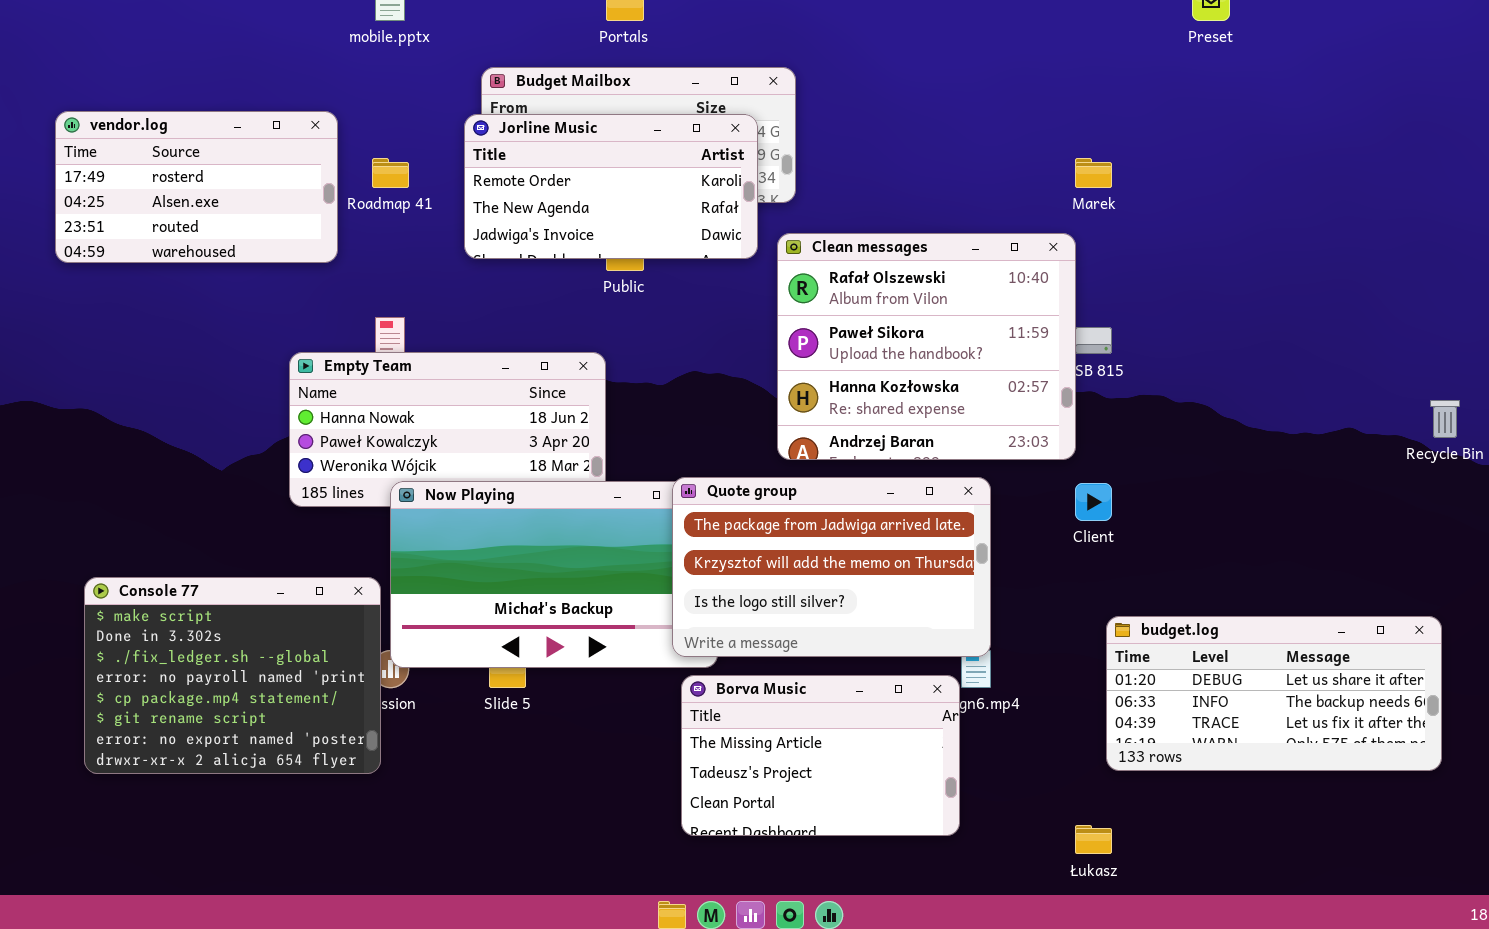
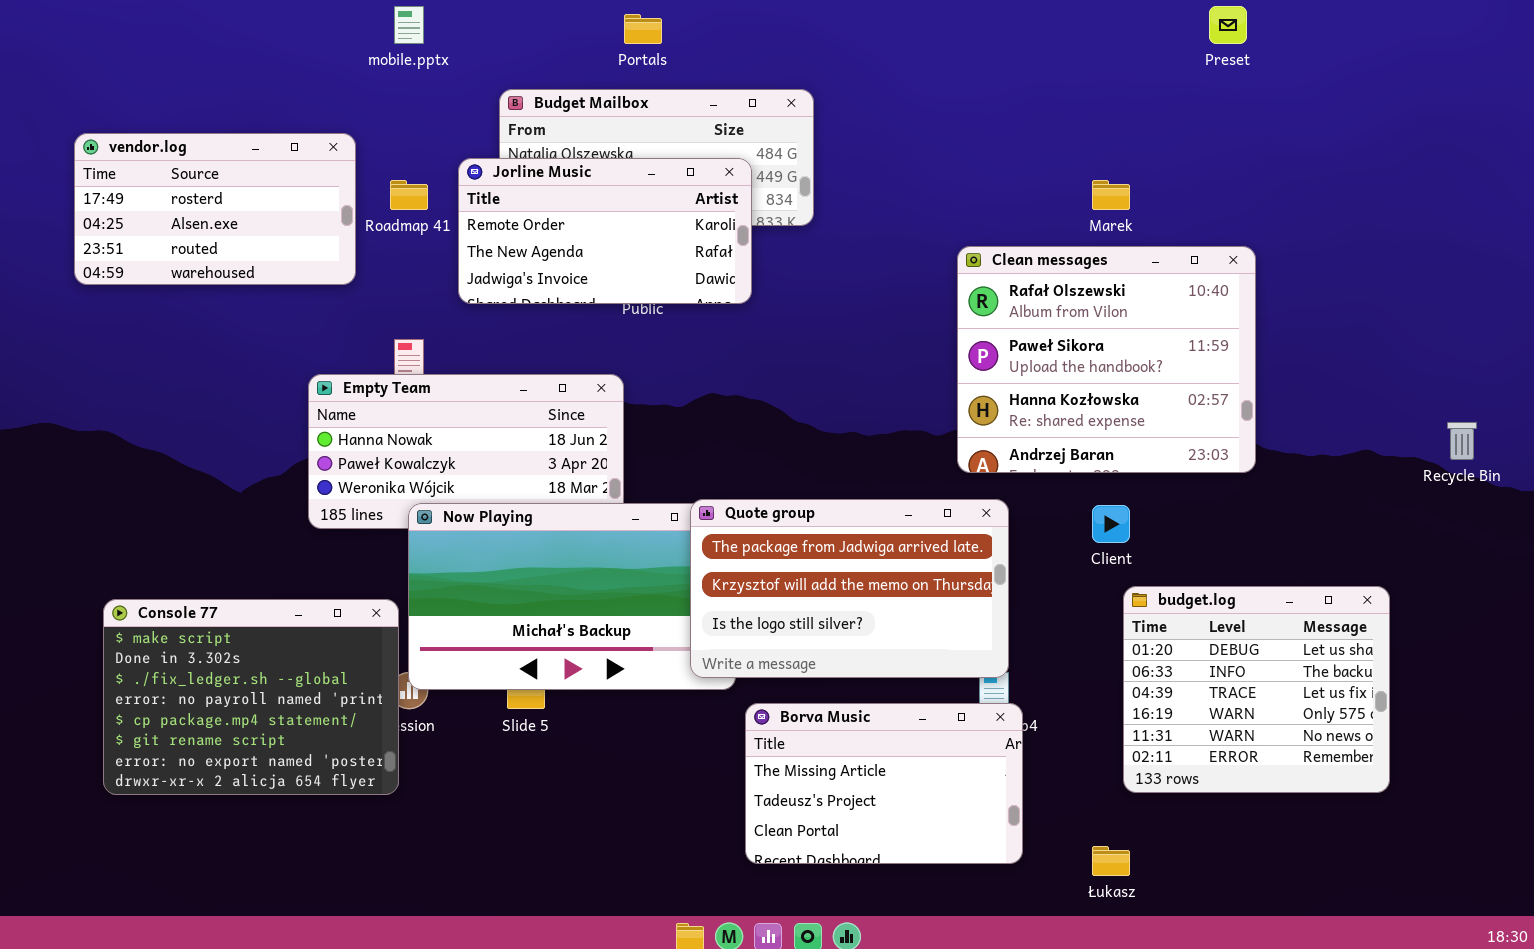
Jorline Music: [464,114,758,259] -> [458,158,752,304], moved
Clean messages: [777,233,1076,460] -> [957,246,1256,473], moved
budget.log: [1106,616,1442,771] -> [1123,586,1390,793], resized
Borva Music: [681,675,960,836] -> [745,703,1023,864], moved

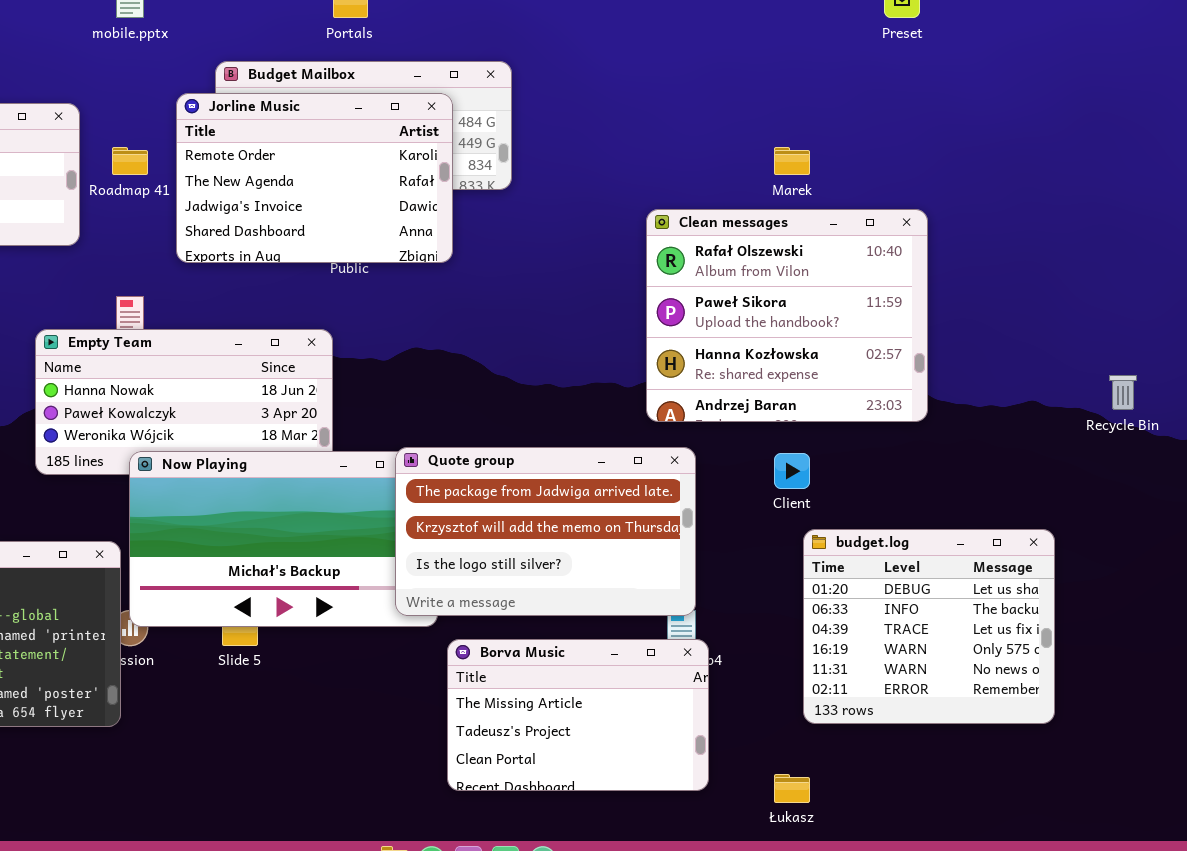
Jorline Music: [458,158,752,304] -> [176,93,453,263], resized

